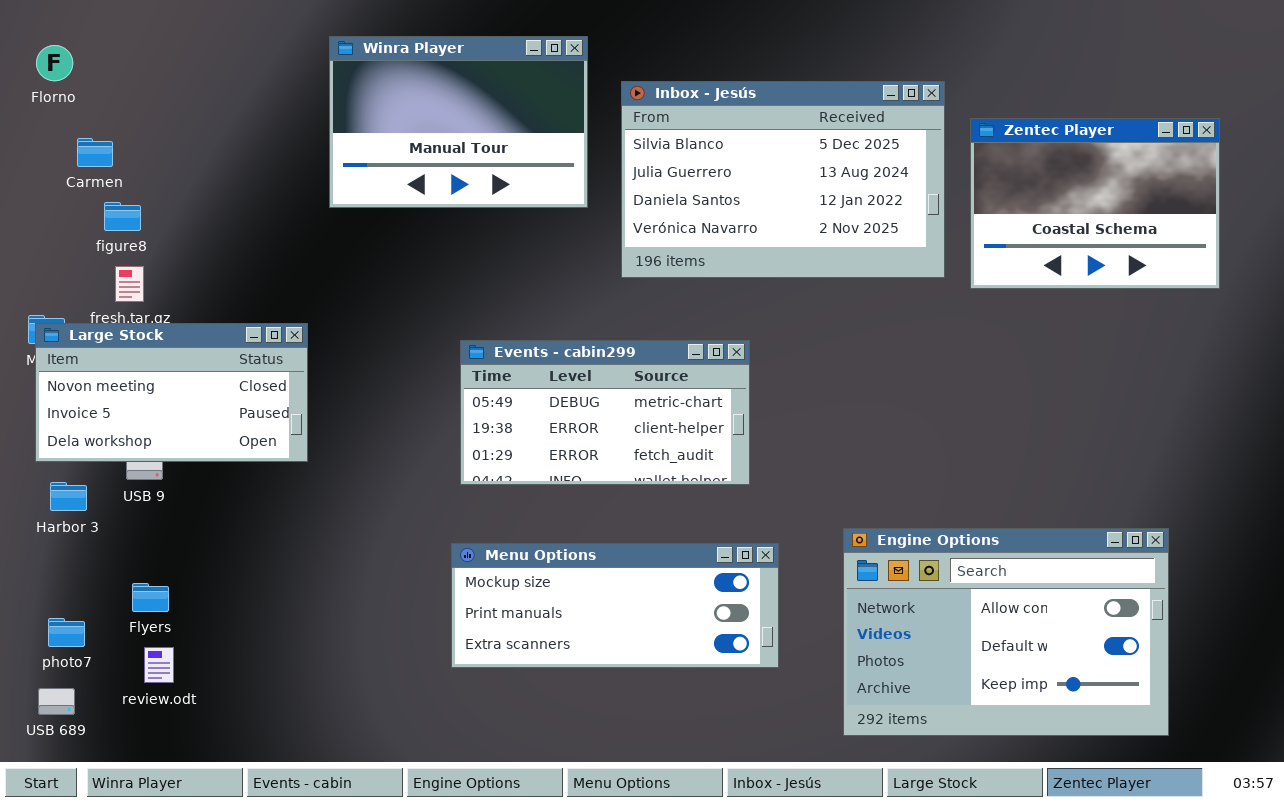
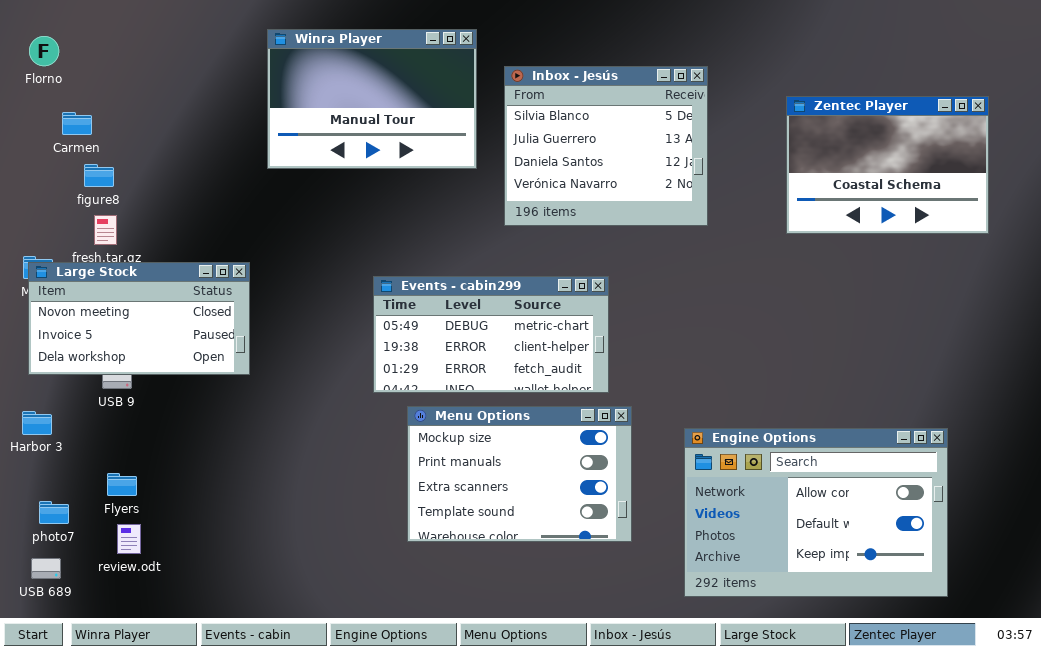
Inbox - Jesús: [621,81,945,278] -> [504,66,708,226], resized
Harbor 3: [50,482,87,511] -> [22,411,52,435], moved
Menu Options: [451,543,779,668] -> [407,406,632,542], resized

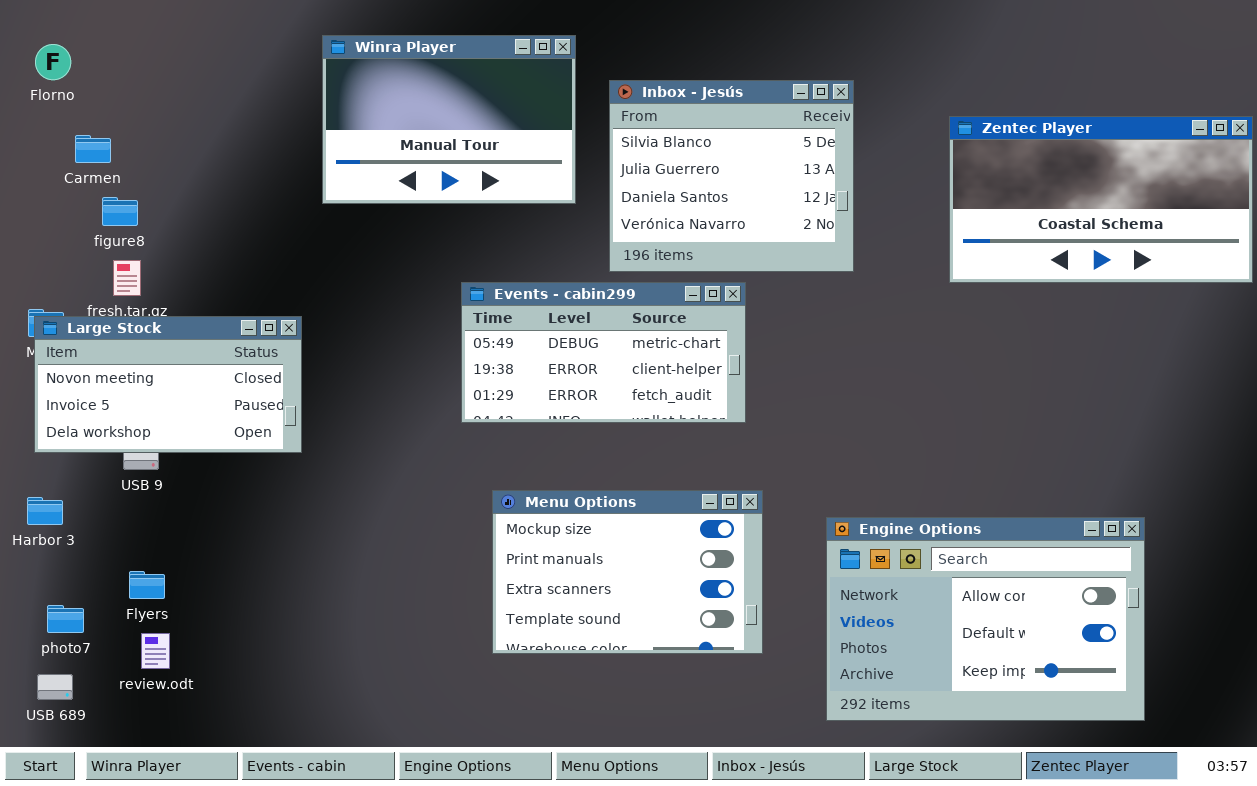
Zentec Player: [786,96,989,234] -> [949,116,1253,283], resized
Events - cabin299: [373,276,609,393] -> [461,282,746,423], moved

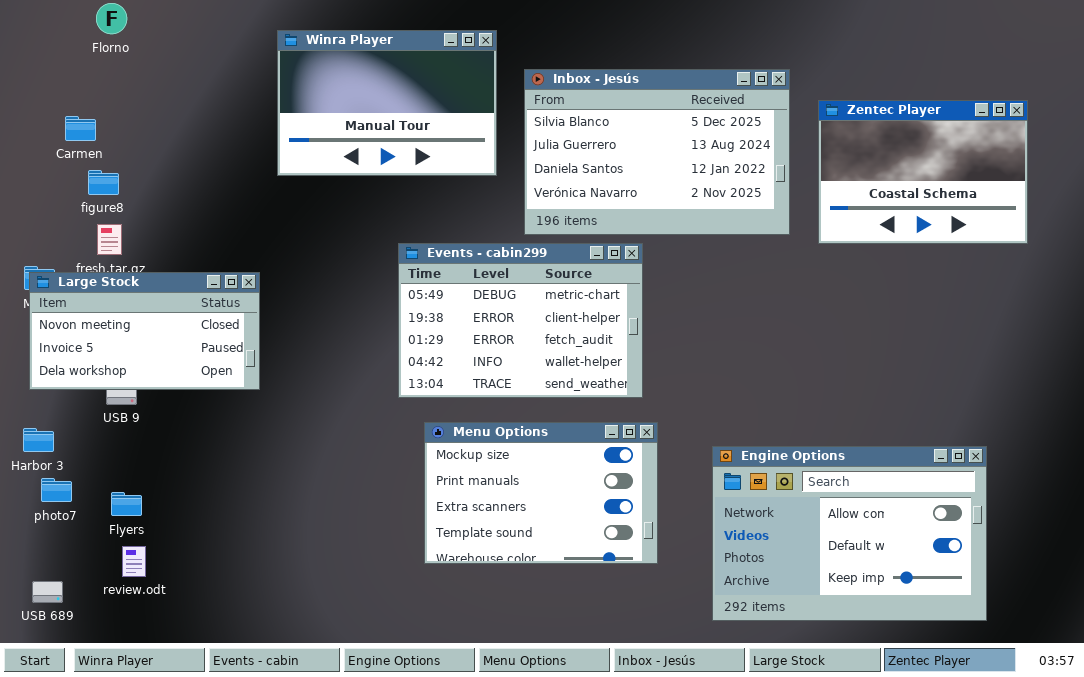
Florno: [35,44,71,80] -> [96,3,127,34], moved
Inbox - Jesús: [609,80,854,272] -> [524,69,790,235], resized
Zentec Player: [949,116,1253,283] -> [818,100,1028,244], resized
Events - cabin299: [461,282,746,423] -> [398,243,643,398], resized
photo7: [47,605,84,633] -> [41,478,72,502], moved

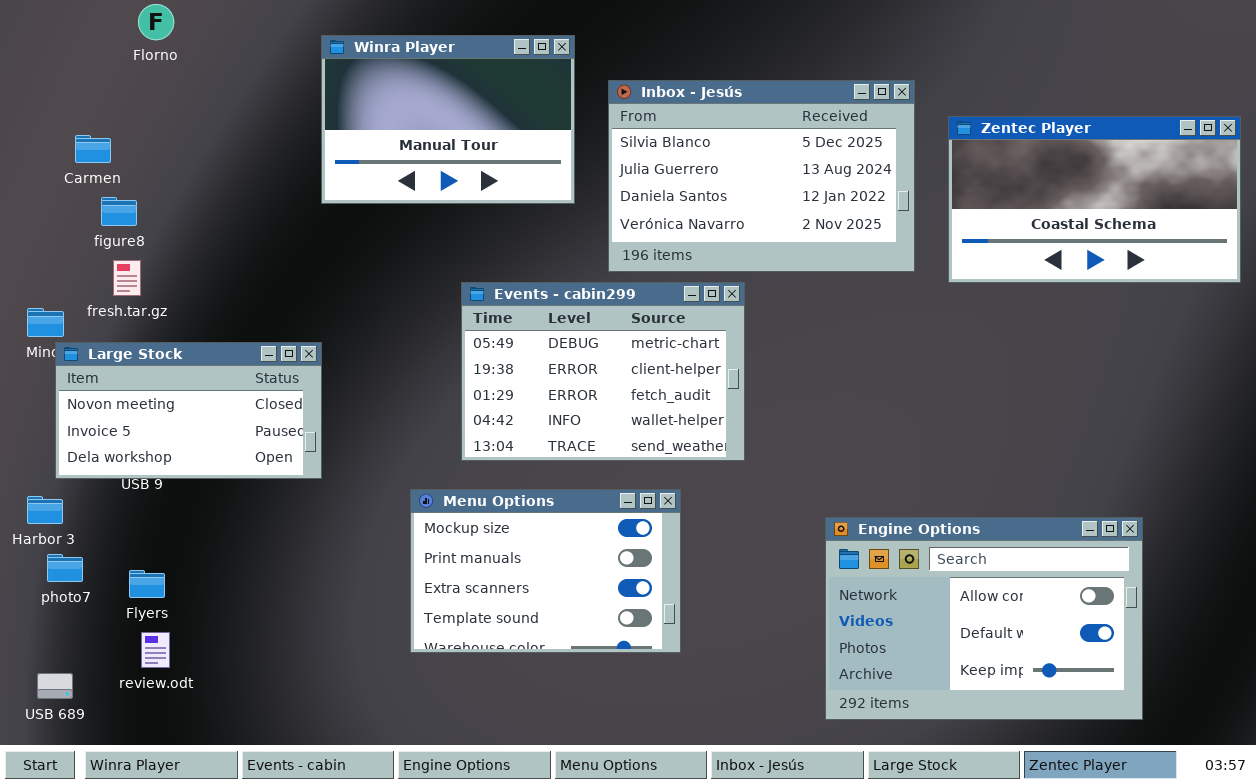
Florno: [96,3,127,34] -> [138,4,174,40], moved
Zentec Player: [818,100,1028,244] -> [948,116,1241,283], resized
Large Stock: [29,272,260,390] -> [55,342,322,479], moved
Menu Options: [424,422,658,564] -> [410,489,681,653], moved

